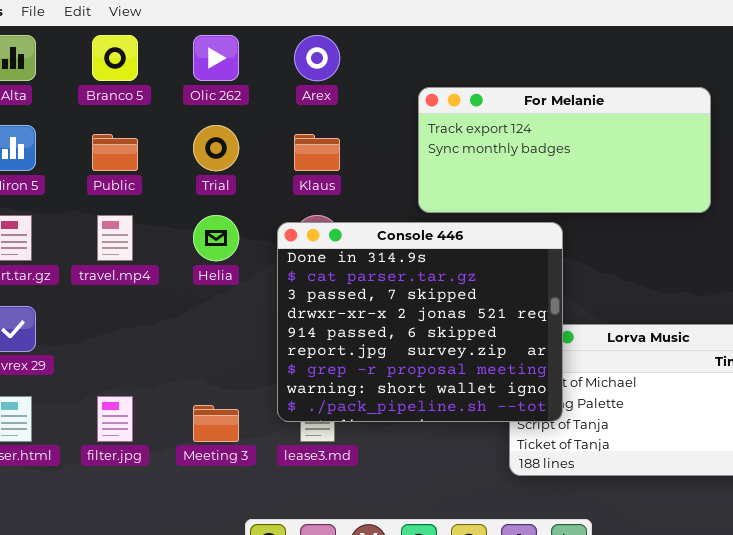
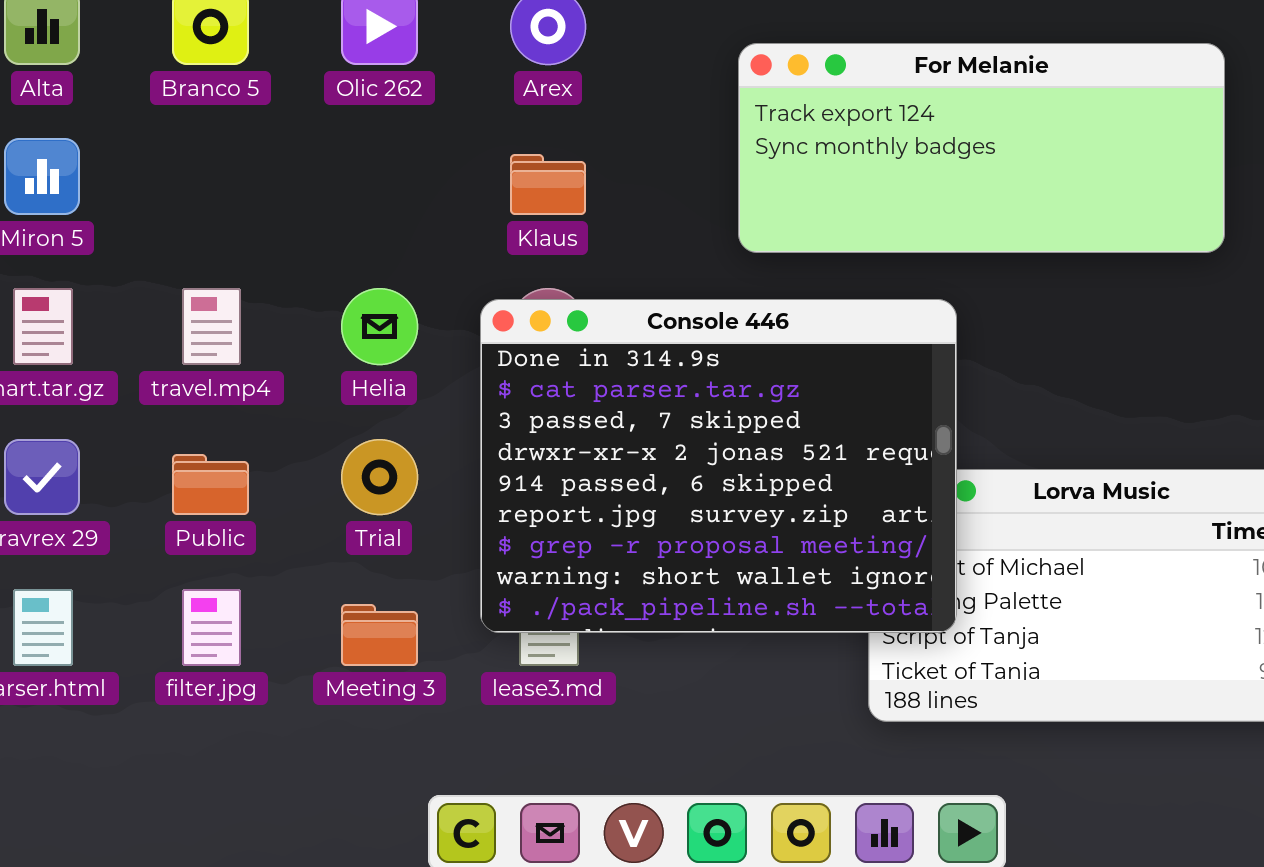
For Melanie: [418,87,711,213] -> [738,43,1225,253], moved
Trial: [193,125,239,171] -> [341,439,418,515], moved
Public: [92,134,138,171] -> [172,454,249,515], moved

